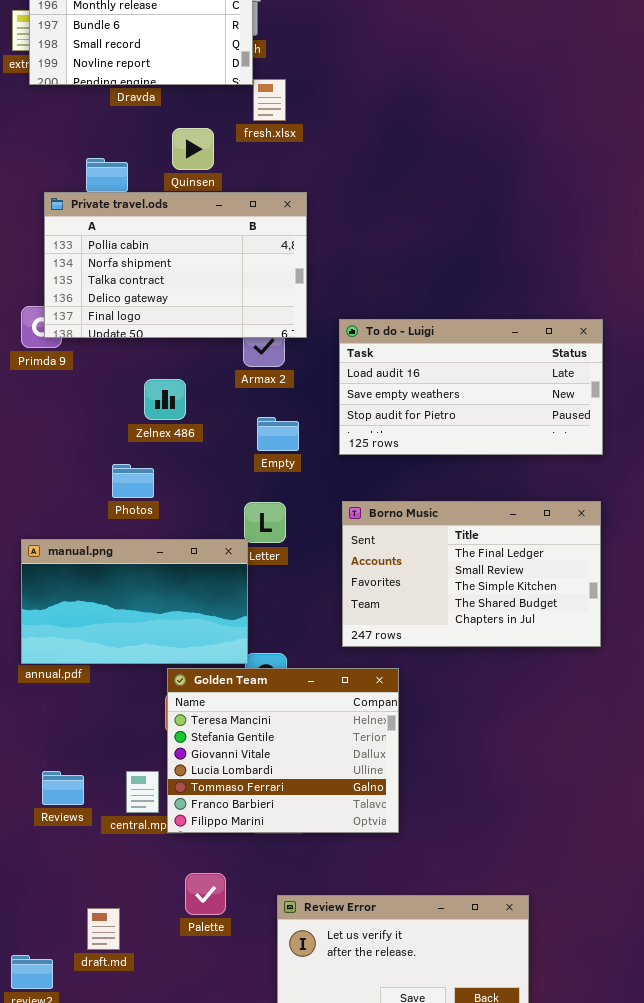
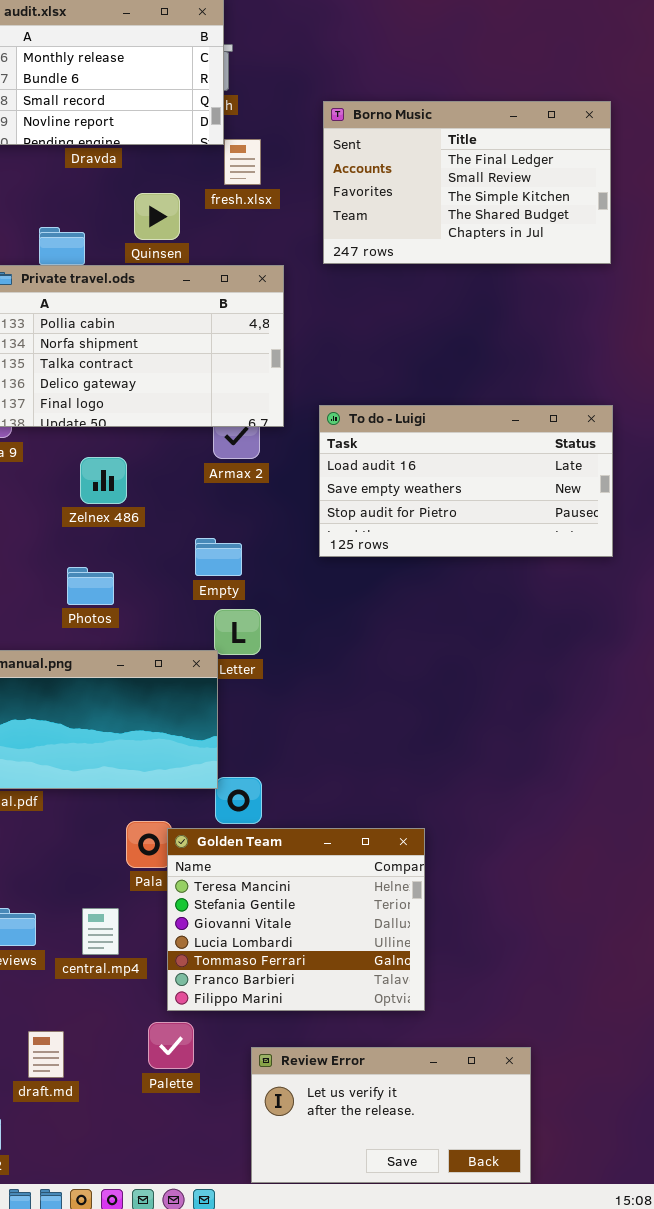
Zelnex 486: [144,379,186,420] -> [80,457,127,504], moved
Empty: [257,417,299,451] -> [195,538,242,576], moved
Borno Music: [342,501,601,647] -> [323,101,611,264], moved
Golden Team: [167,668,399,833] -> [167,828,425,1011], moved
draft.md: [87,908,120,950] -> [28,1031,64,1078], moved

